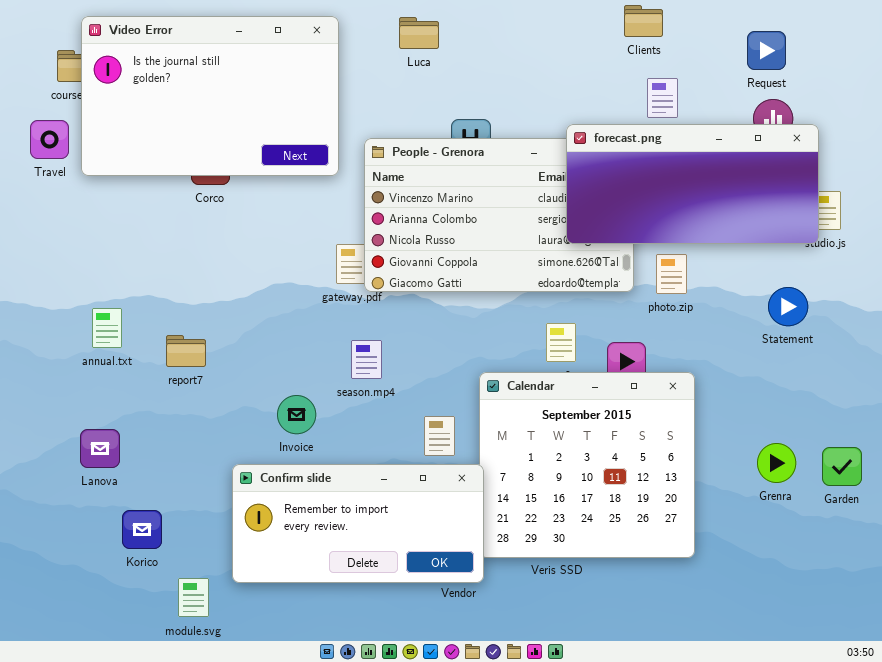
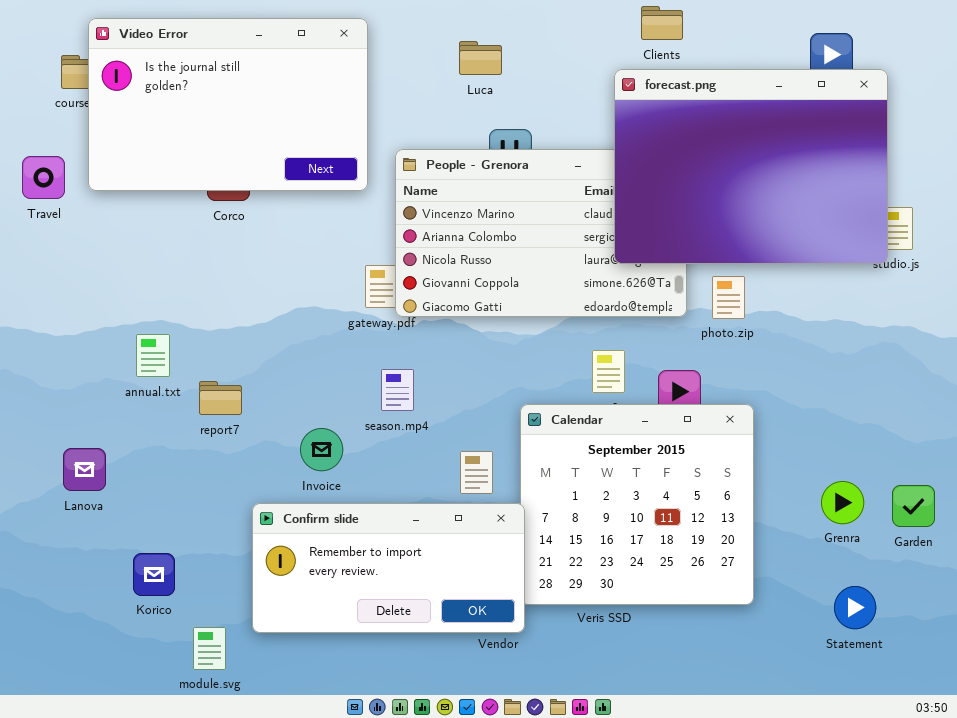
Clients: [624,5,663,37] -> [641,6,683,40], moved
Luca: [399,17,439,49] -> [459,41,502,75], moved
Travel: [30,120,69,159] -> [22,156,65,199], moved
forecast.png: [566,124,819,244] -> [614,69,888,264], resized
Statement: [768,287,808,326] -> [834,586,876,629], moved
annual.txt: [92,308,122,348] -> [136,334,170,377], moved
report7: [166,335,206,367] -> [199,381,242,415], moved
Lanova: [80,429,120,468] -> [63,448,106,491], moved

